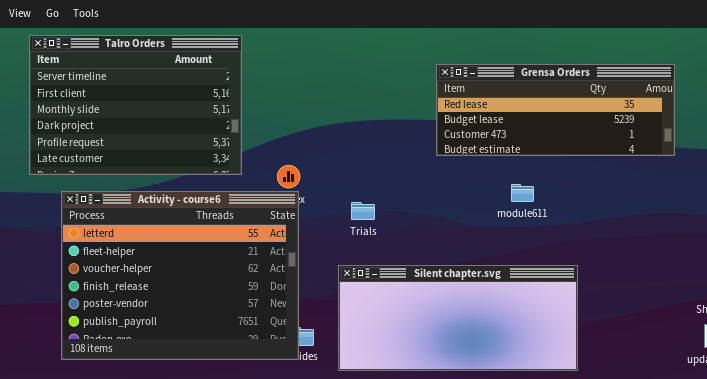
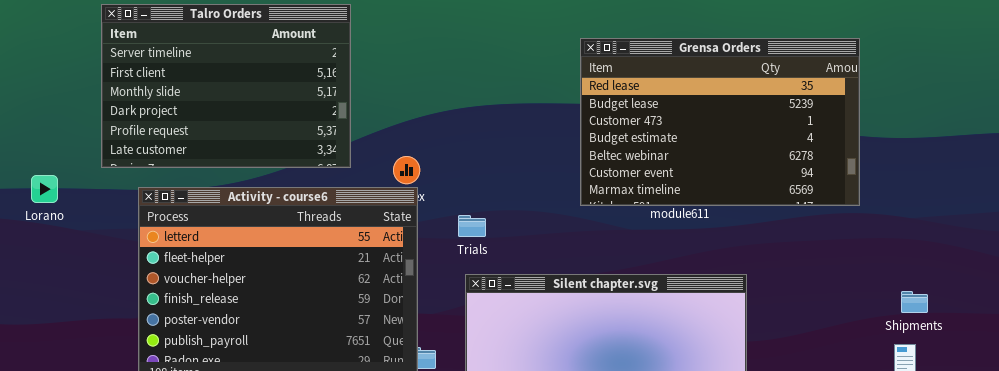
Grensa Orders: [436,64,675,156] -> [580,38,860,206], resized
Trials: [351,202,375,220] -> [458,215,486,237], moved

